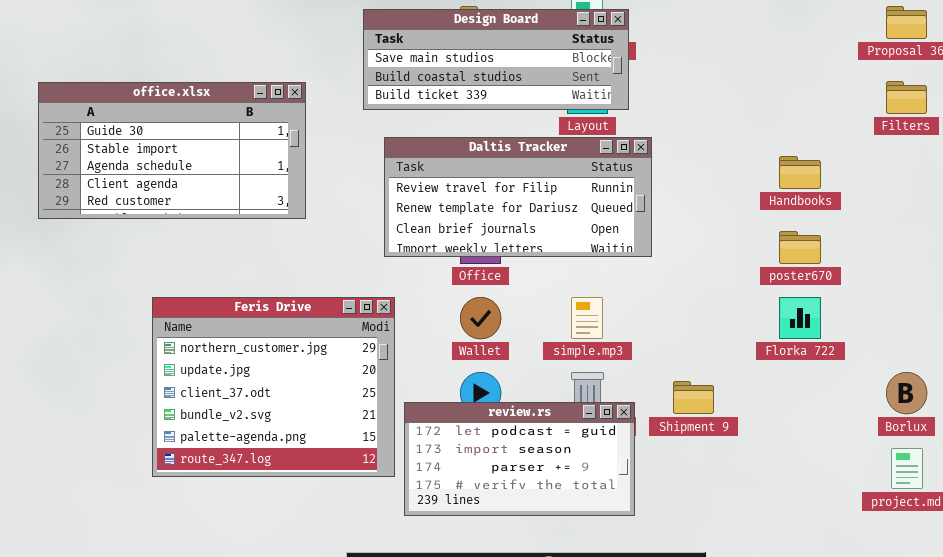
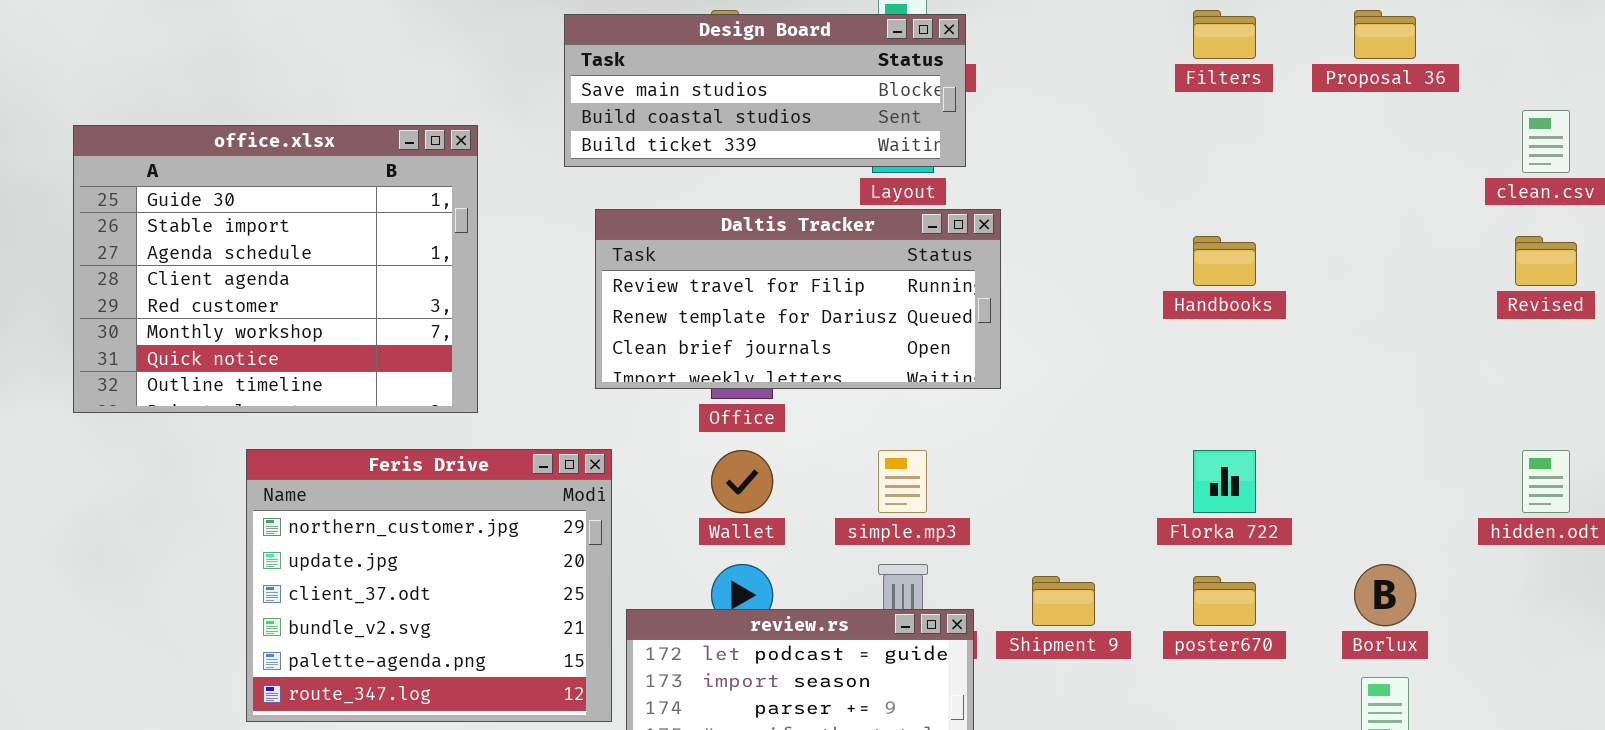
Filters: [886,81,927,114] -> [1193,10,1256,59], moved
office.xlsx: [38,82,306,219] -> [73,125,478,413], resized
poster670: [779,231,821,264] -> [1193,576,1256,626], moved

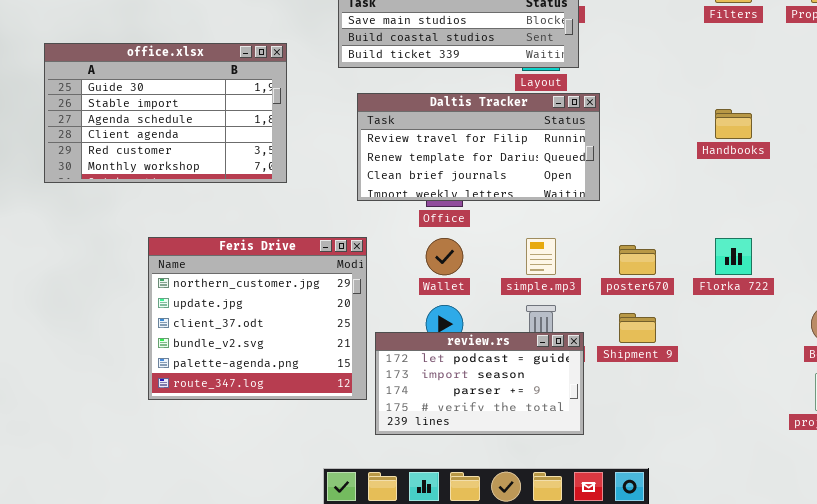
office.xlsx: [73,125,478,413] -> [44,43,287,183], resized
poster670: [1193,576,1256,626] -> [619,245,656,275], moved

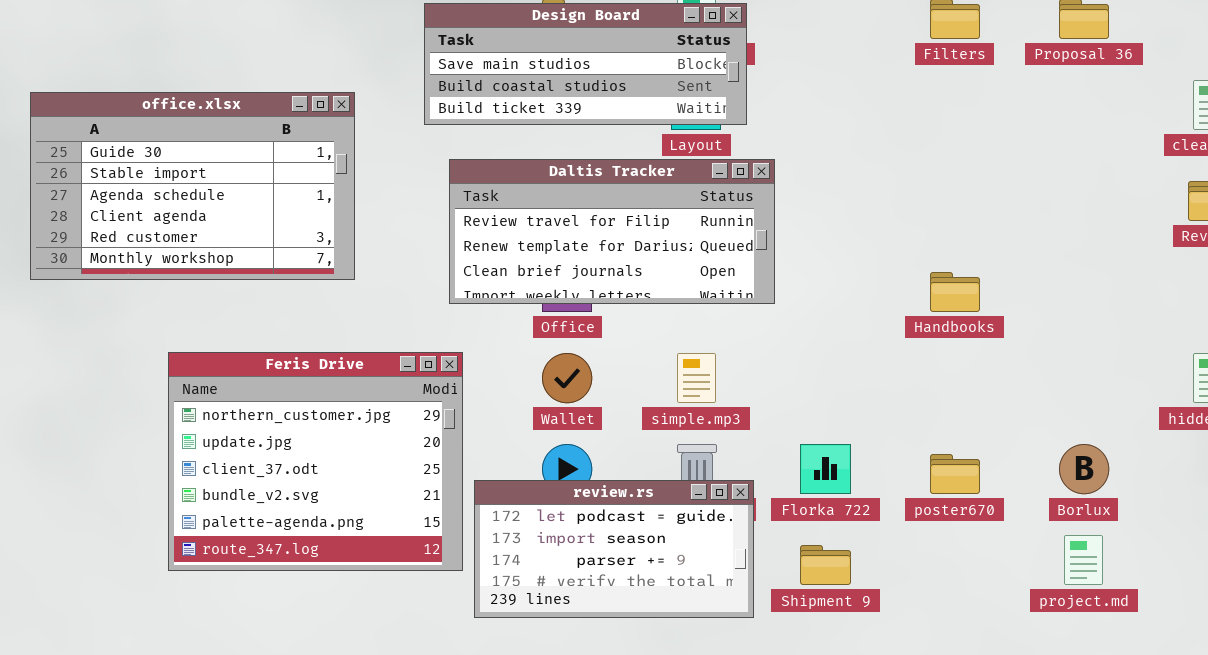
Handbooks: [715,109,752,139] -> [930,272,980,312], moved
Florka 722: [715,238,752,275] -> [800,444,851,494], moved
poster670: [619,245,656,275] -> [930,454,980,494], moved
Shipment 9: [619,313,656,343] -> [800,545,851,585], moved

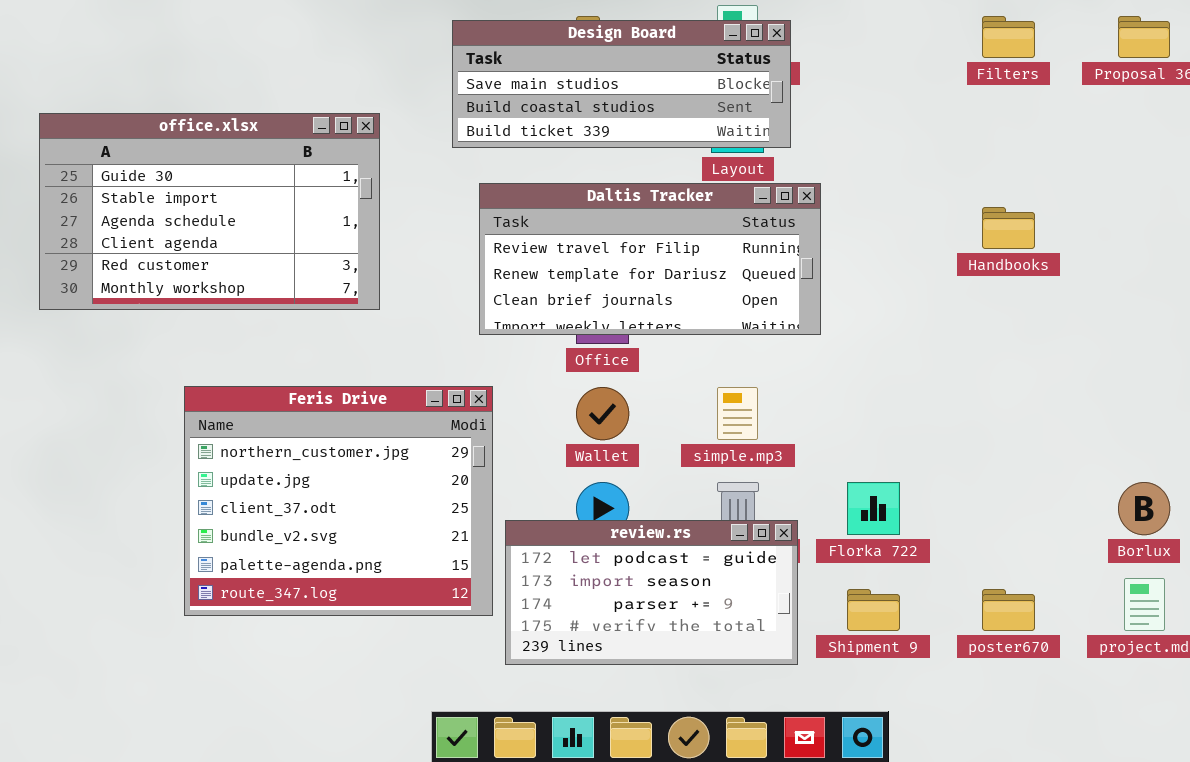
Handbooks: [930,272,980,312] -> [982,207,1035,249], moved
poster670: [930,454,980,494] -> [982,589,1035,631], moved

